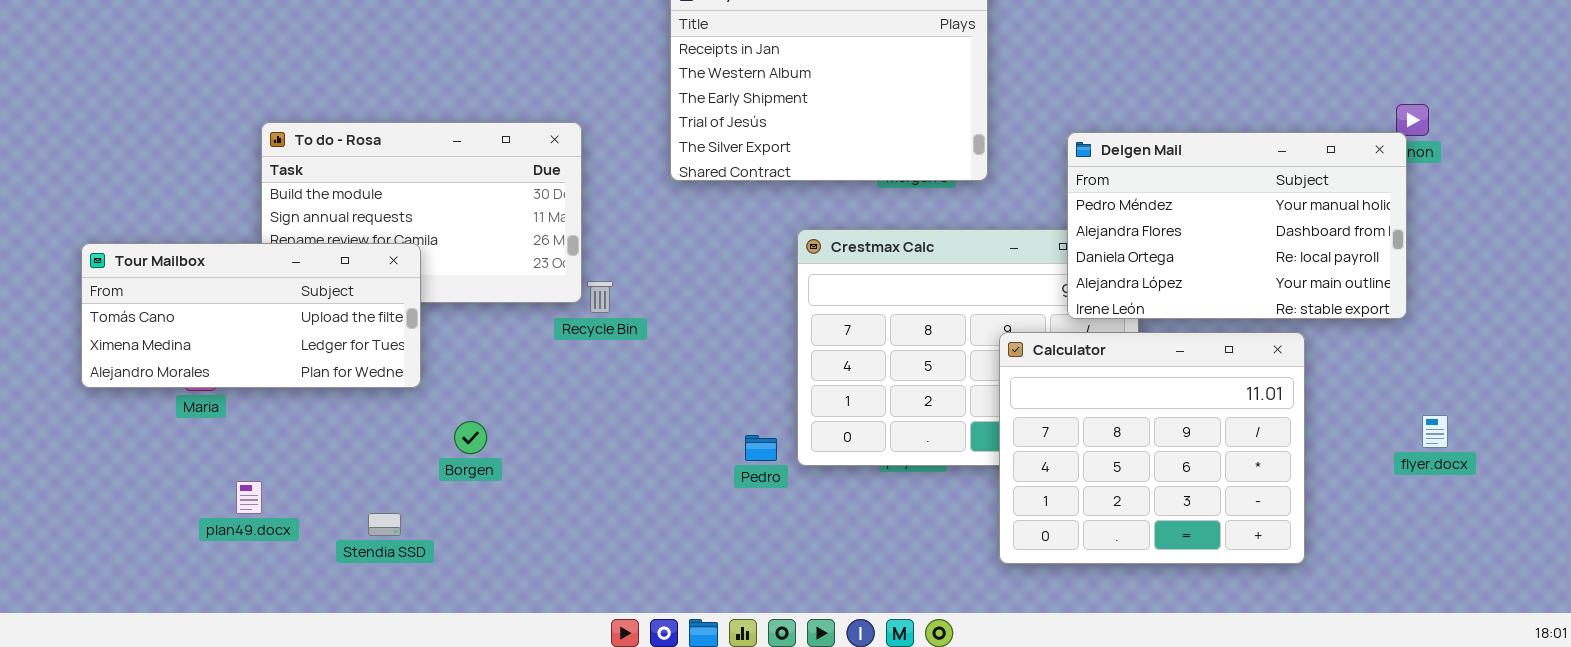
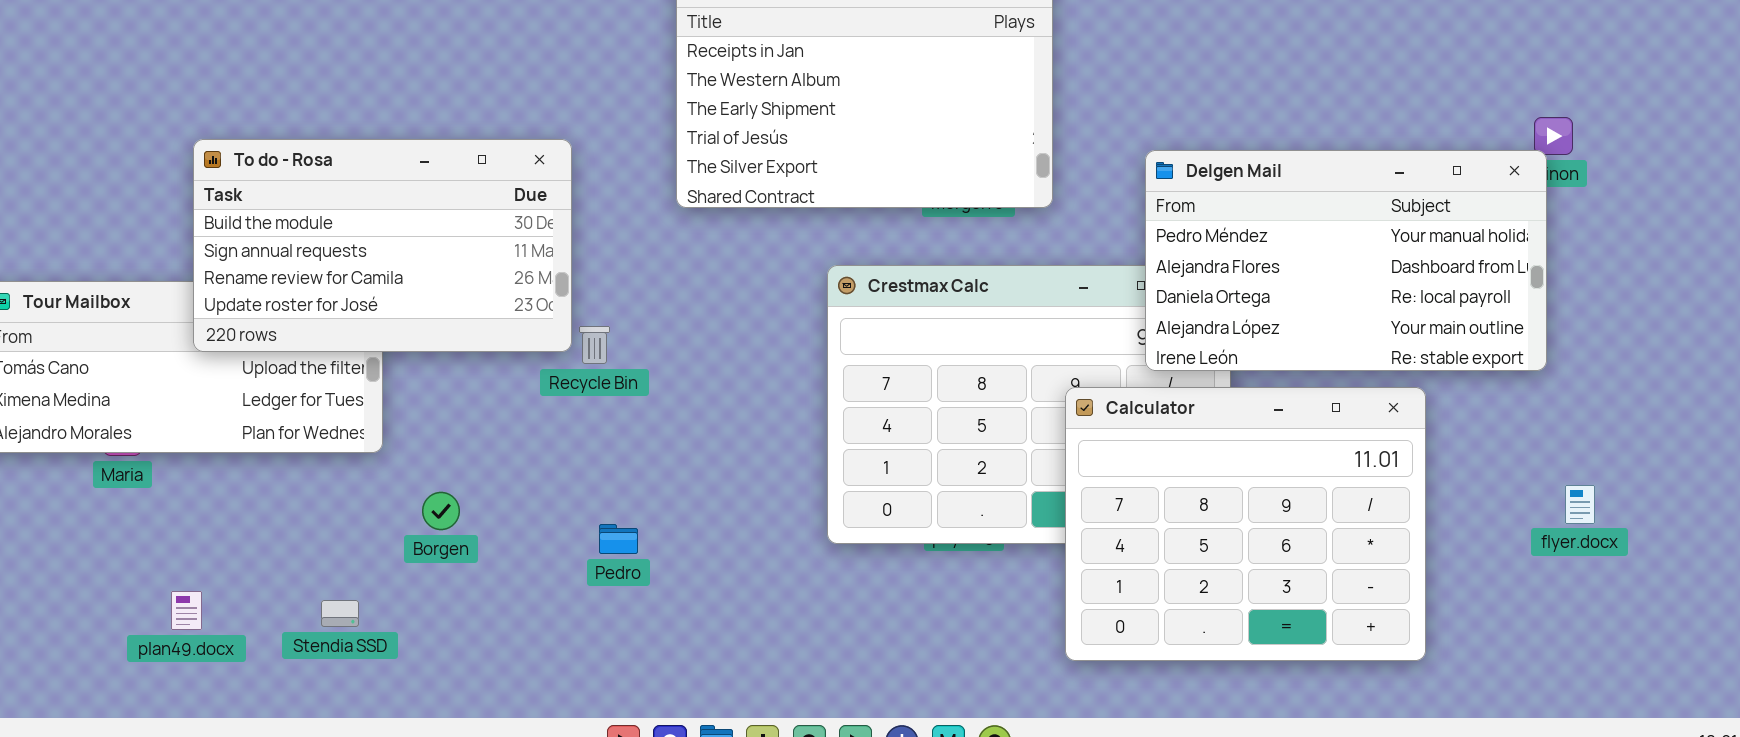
To do - Rosa: [261,122,582,303] -> [193,139,572,352], raised
Pedro: [745,435,777,461] -> [599,524,638,554], moved
plan49.docx: [236,481,262,514] -> [171,591,202,630], moved

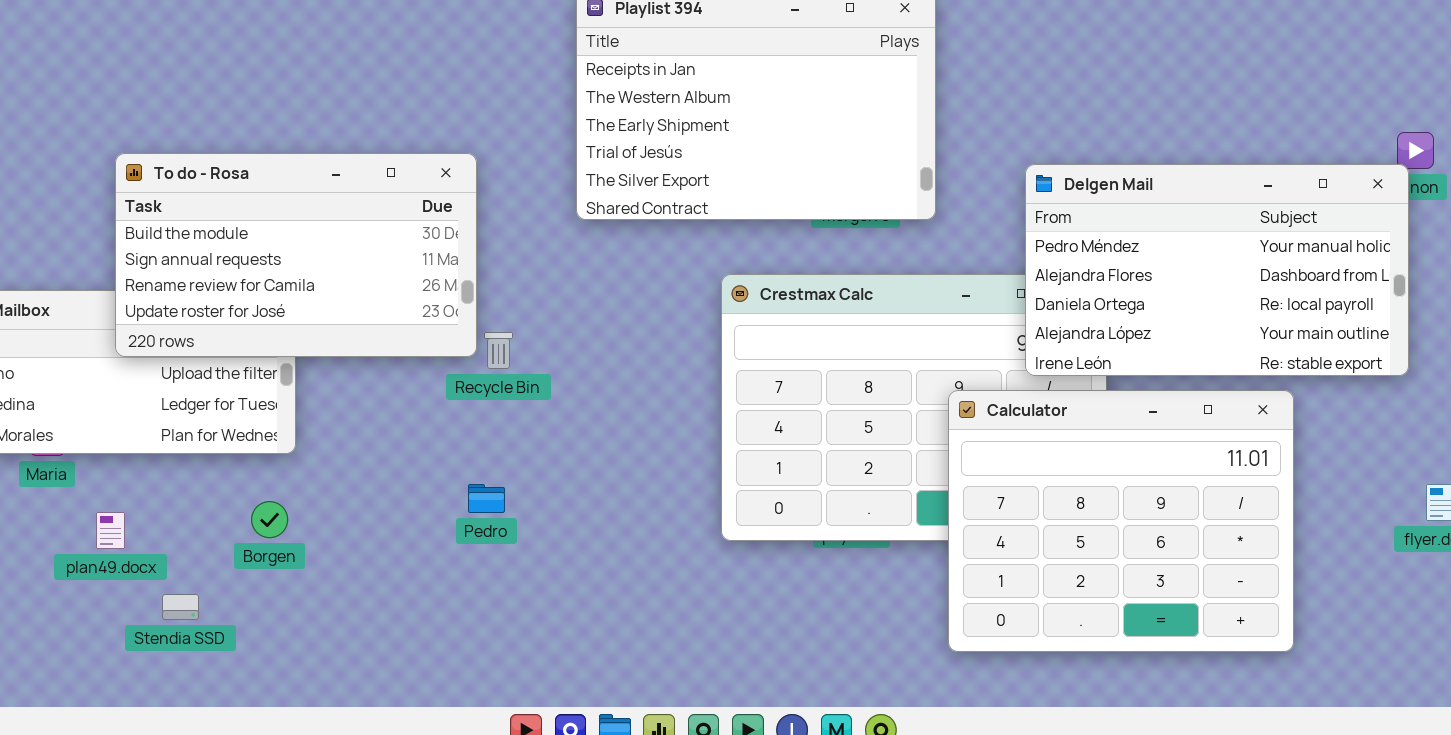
Borgen: [422,492,460,530] -> [251,501,288,538], moved
Pedro: [599,524,638,554] -> [468,484,505,513], moved
plan49.docx: [171,591,202,630] -> [96,512,125,549], moved
Stendia SSD: [321,600,359,627] -> [162,594,199,620], moved

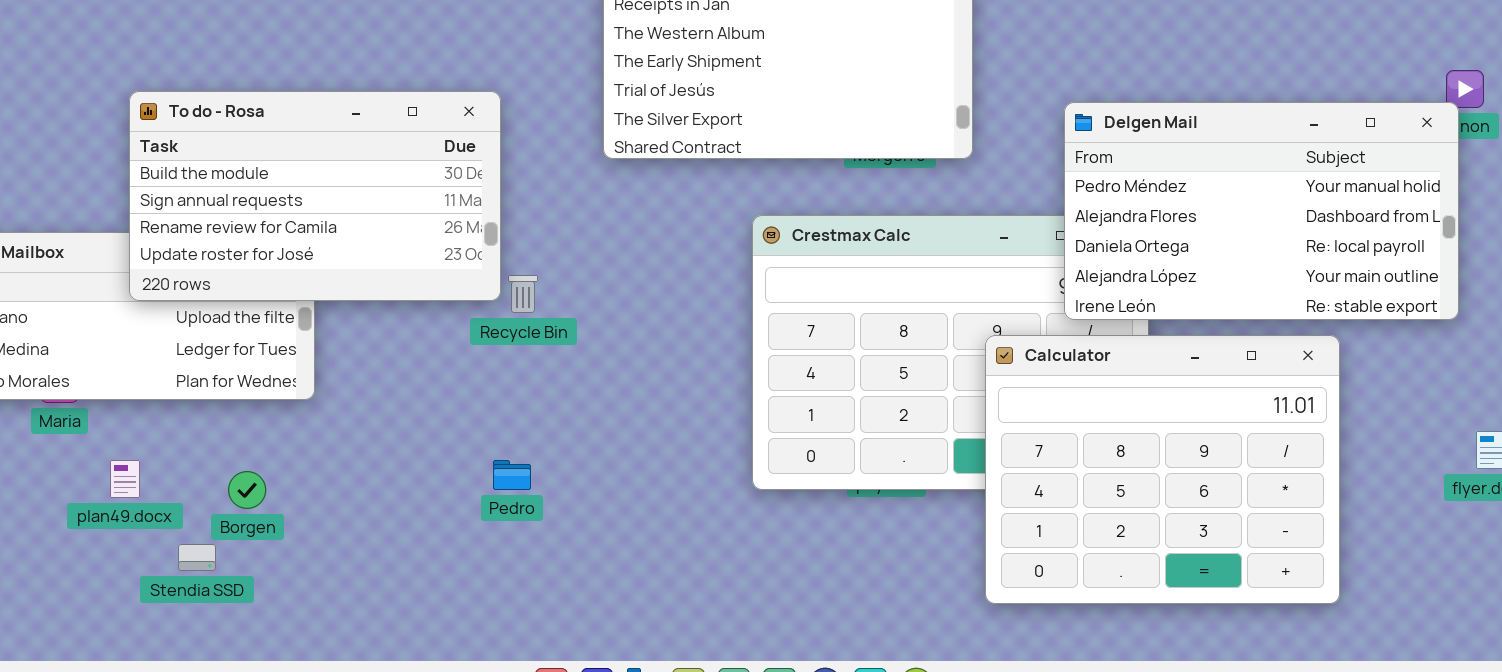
Pedro: [468,484,505,513] -> [493,460,531,490], moved
Borgen: [251,501,288,538] -> [228,471,266,509], moved

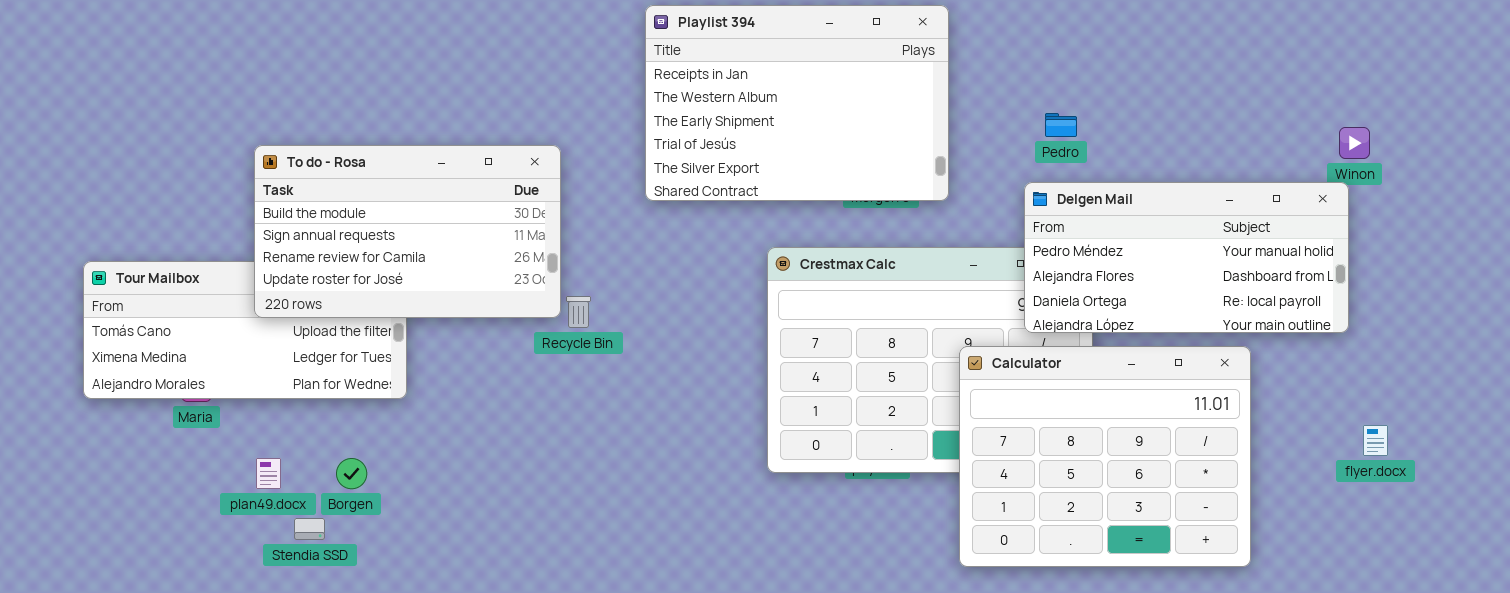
Delgen Mail: [1064,102,1459,320] -> [1024,182,1349,333], resized
plan49.docx: [110,460,140,498] -> [256,458,281,489], moved
Pedro: [493,460,531,490] -> [1045,113,1077,137], moved

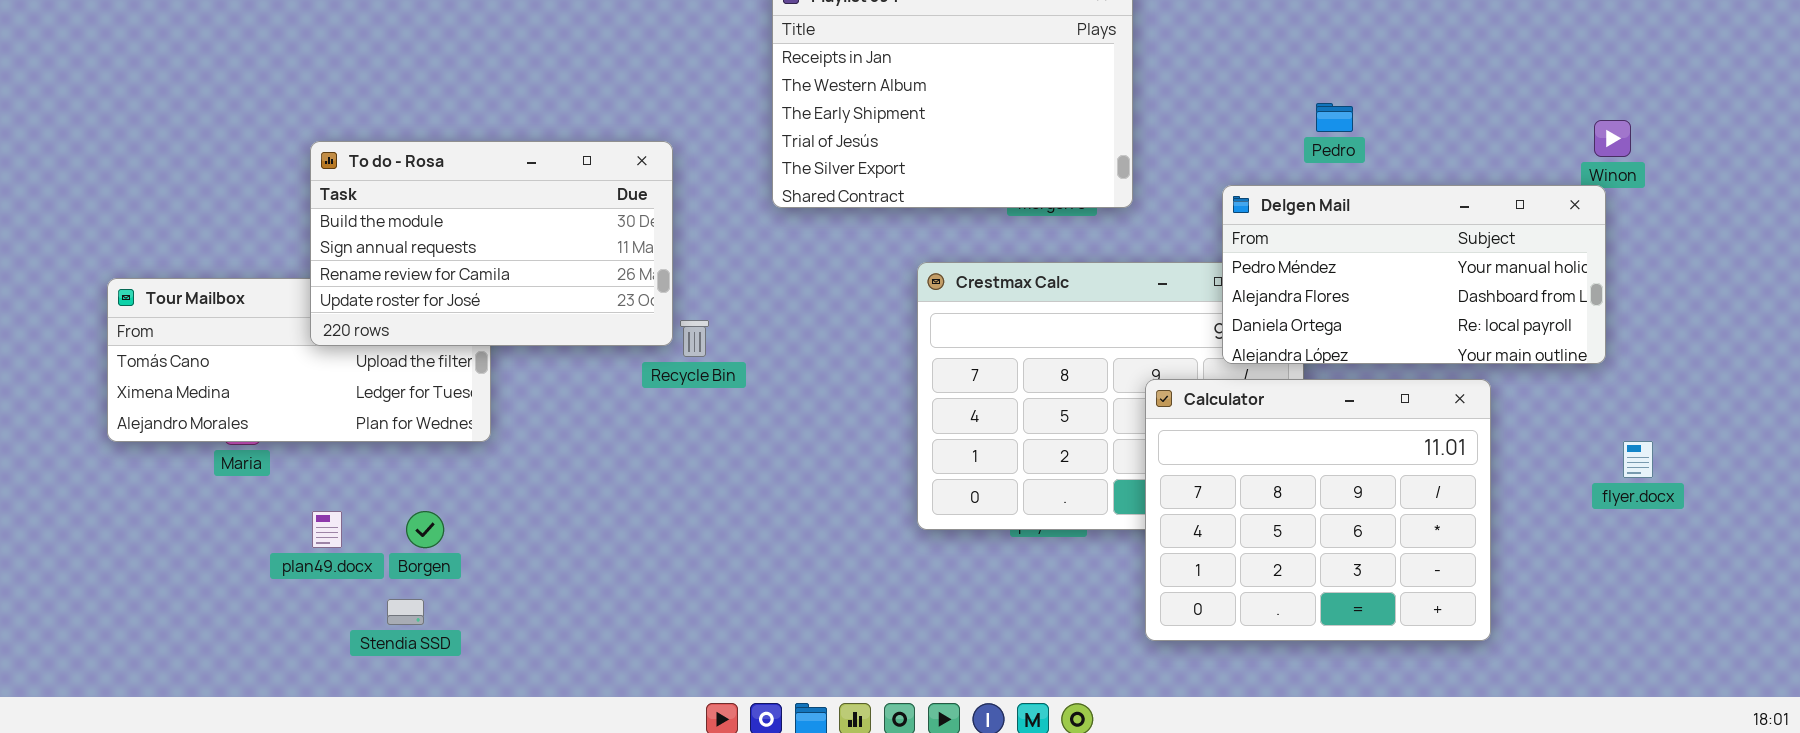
Pedro: [1045,113,1077,137] -> [1316,103,1353,132], moved
flyer.docx: [1363,425,1388,456] -> [1623,441,1653,478], moved
Stendia SSD: [294,518,325,540] -> [387,599,424,625], moved

